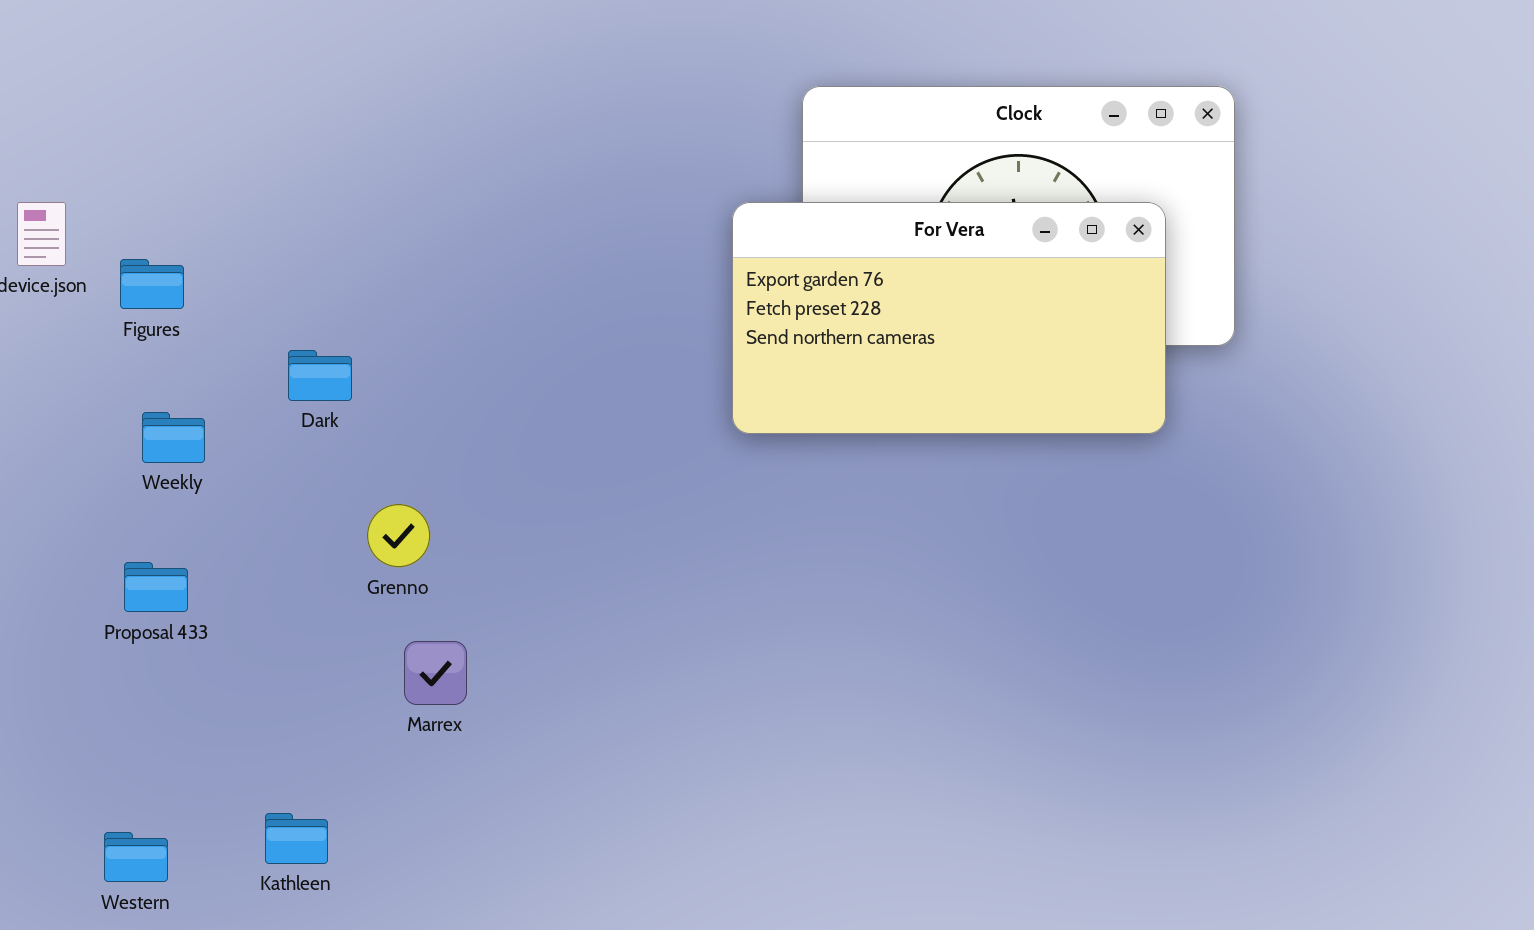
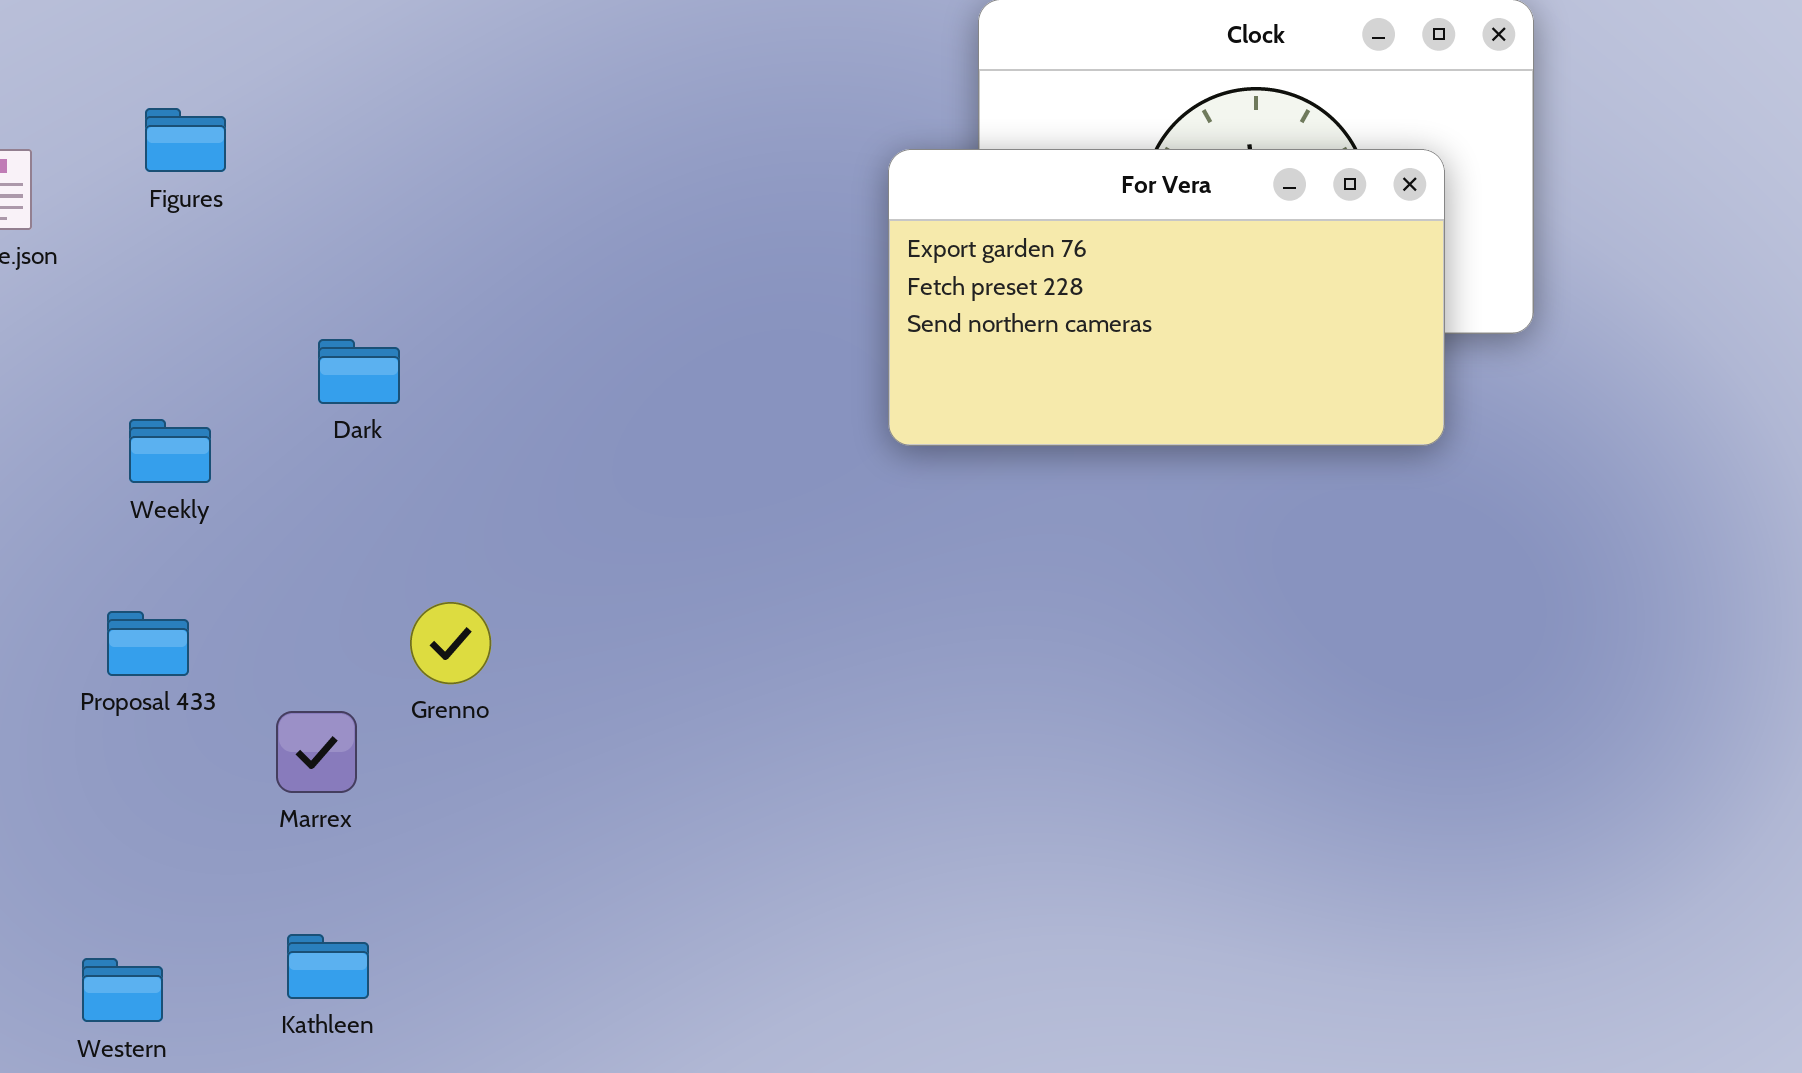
Figures: [120,259,184,309] -> [145,108,226,172], moved
Grenno: [367,504,430,567] -> [410,602,491,684], moved
Marrex: [404,641,467,705] -> [276,711,357,793], moved

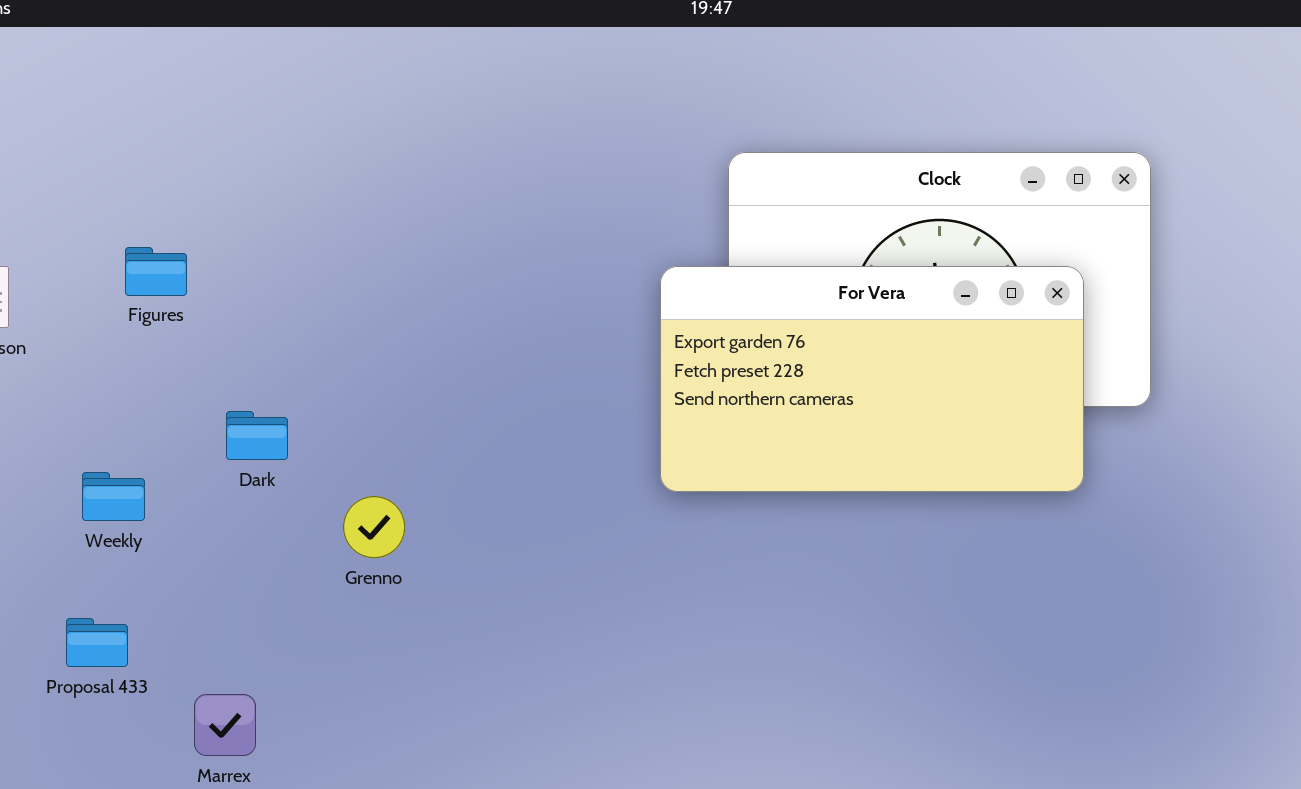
Figures: [145,108,226,172] -> [125,247,187,296], moved
Grenno: [410,602,491,684] -> [343,496,405,558], moved

